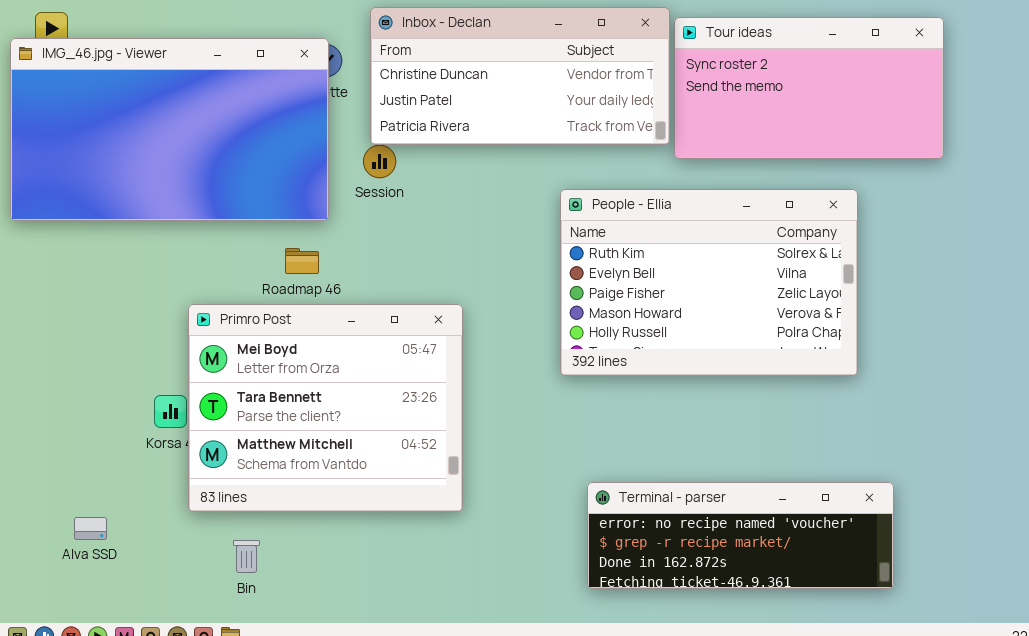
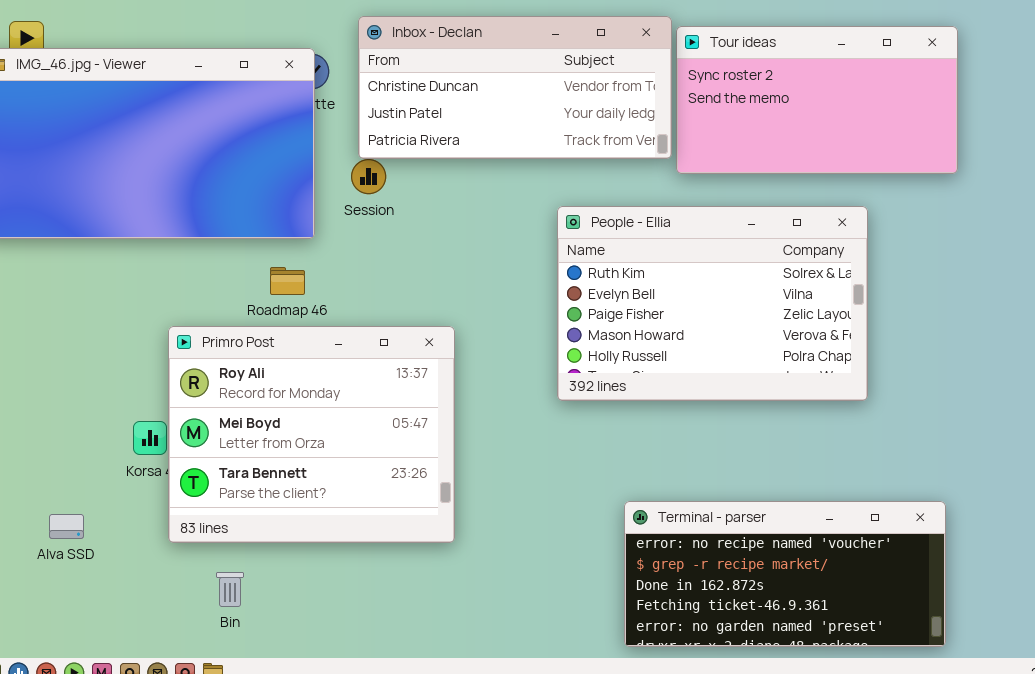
Primro Post: [188,304,463,512] -> [168,326,455,543], scrolled up 1 row
Terminal - parser: [587,482,894,589] -> [624,501,946,647], moved, resized
Alva SSD: [74,517,107,540] -> [49,514,84,539], moved

